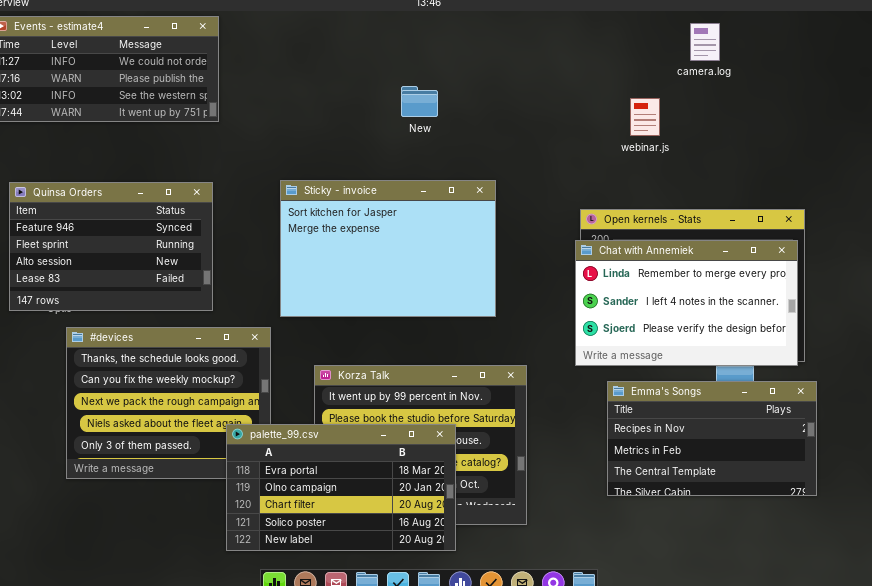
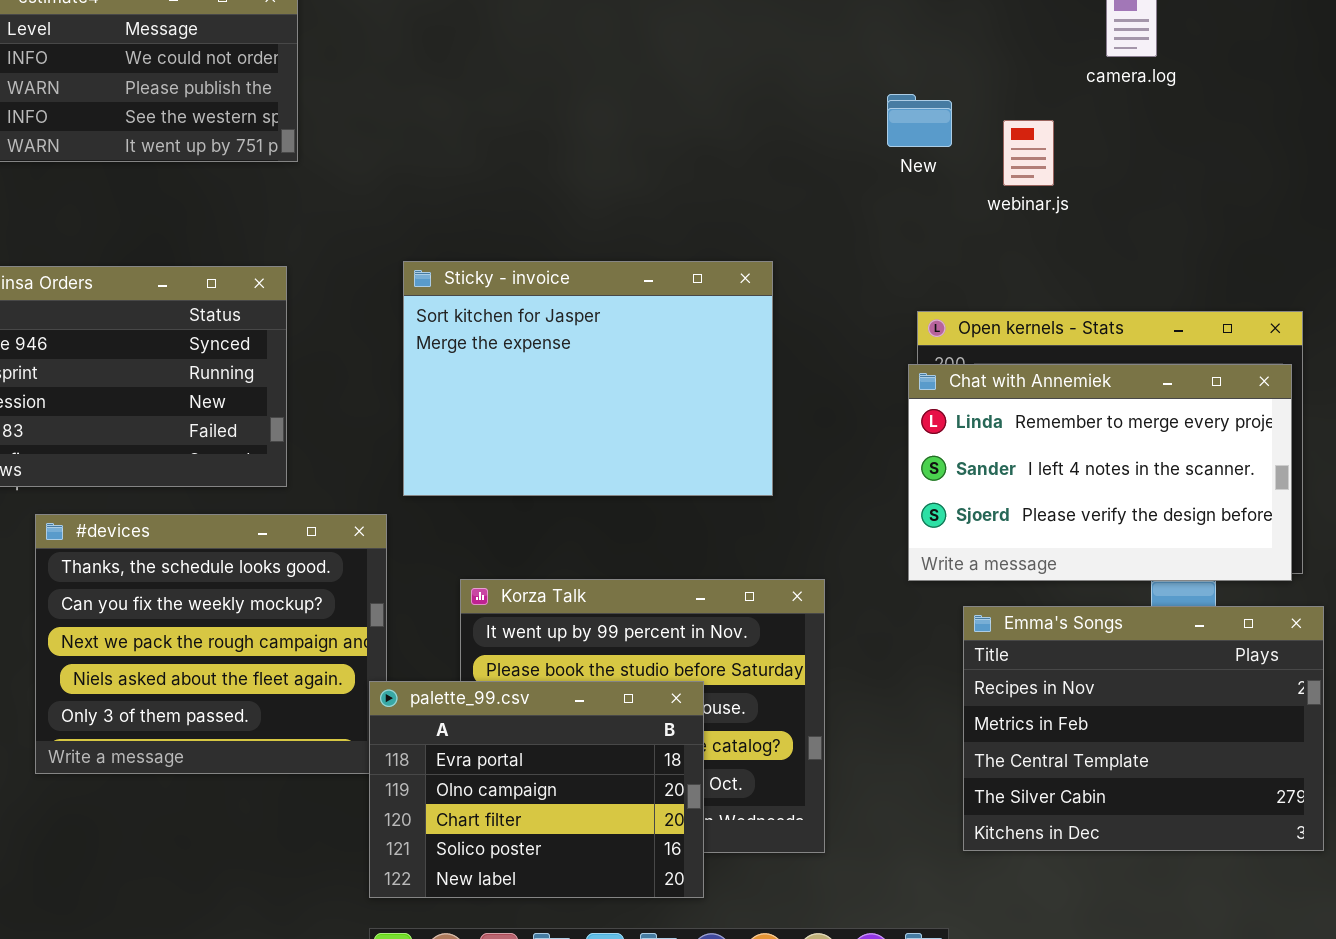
New: [401,86,438,117] -> [887,94,952,147], moved
Emma's Songs: [607,381,817,496] -> [963,606,1324,851], resized
palette_99.csv: [226,424,456,551] -> [369,681,704,898], resized

